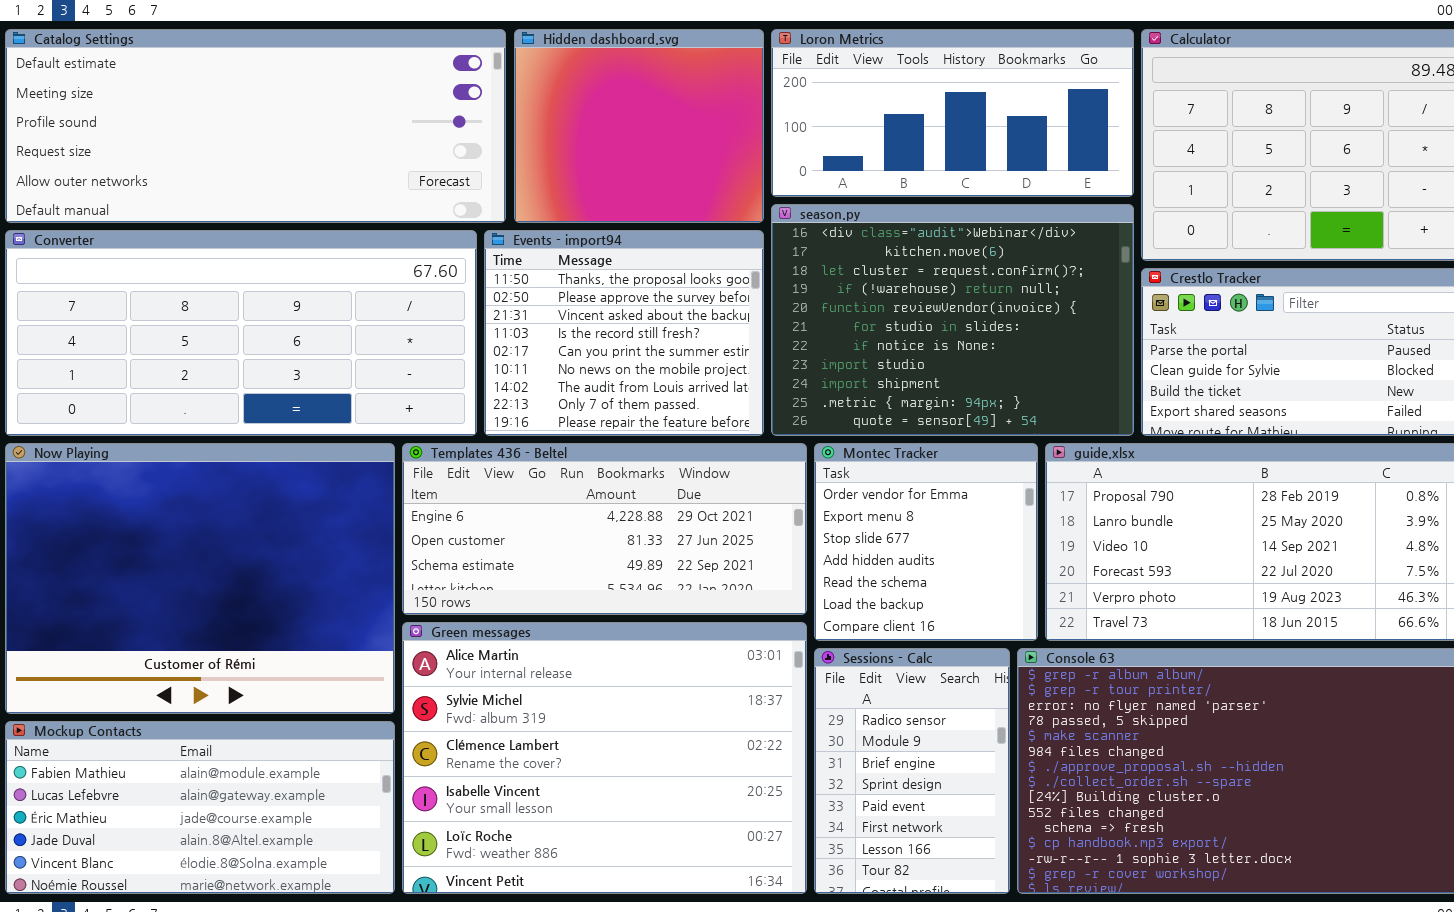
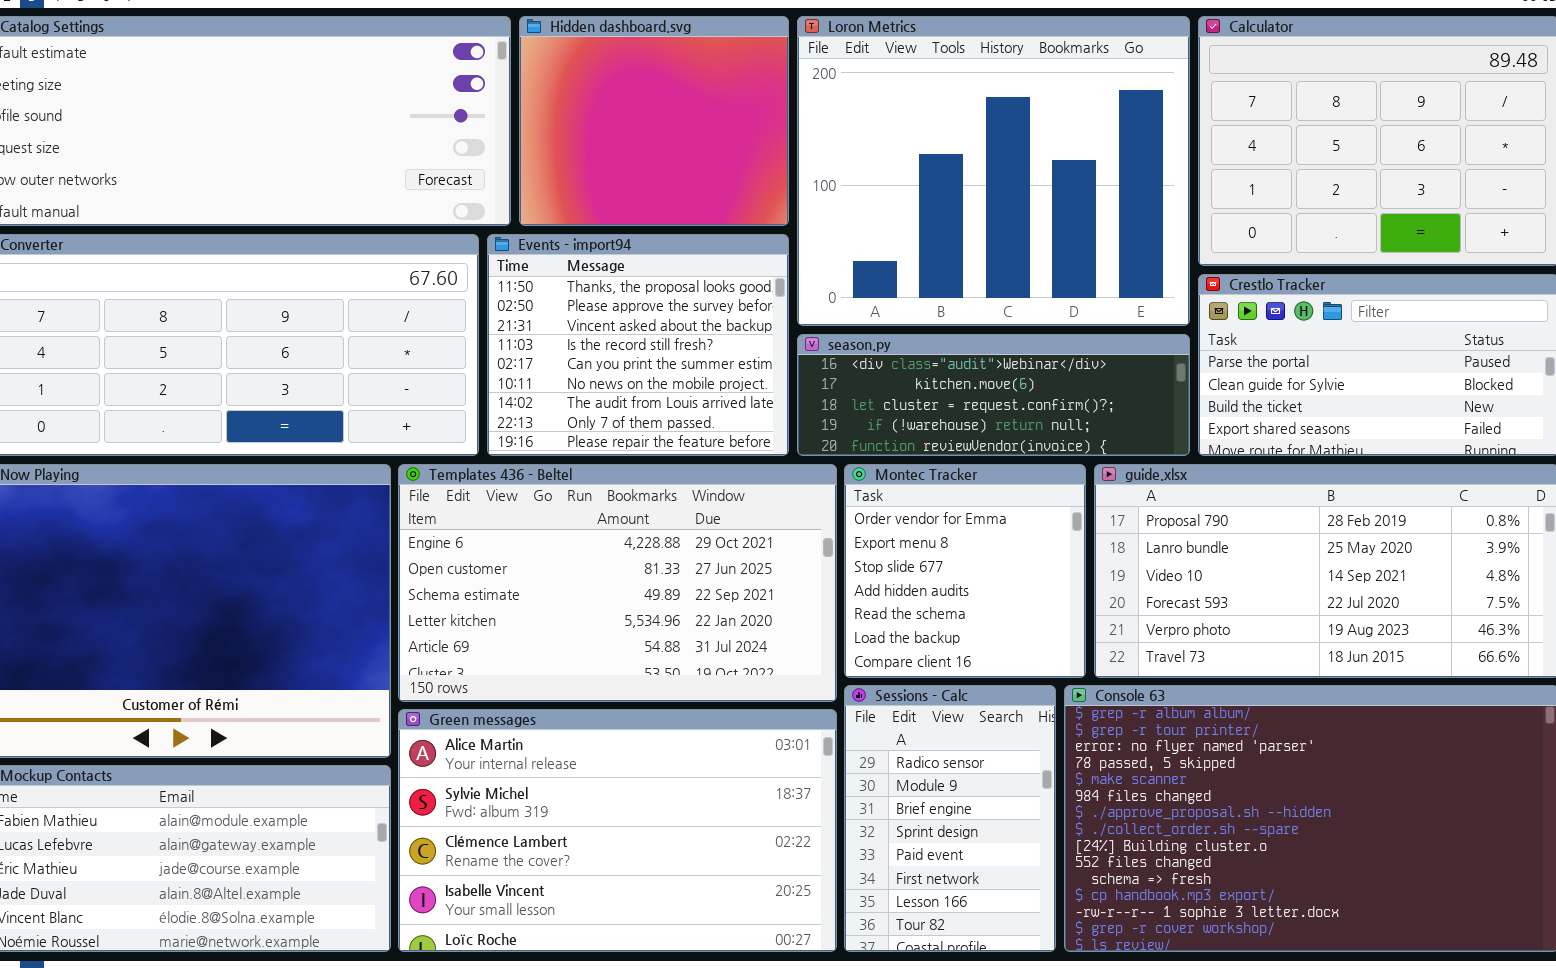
Loron Metrics: [771,29,1134,197] -> [797,16,1190,326], resized
season.py: [771,204,1134,436] -> [797,334,1190,456], resized
Templates 436 - Beltel: [402,443,807,615] -> [398,464,837,702], resized
Green messages: [402,622,807,894] -> [398,709,837,952], resized

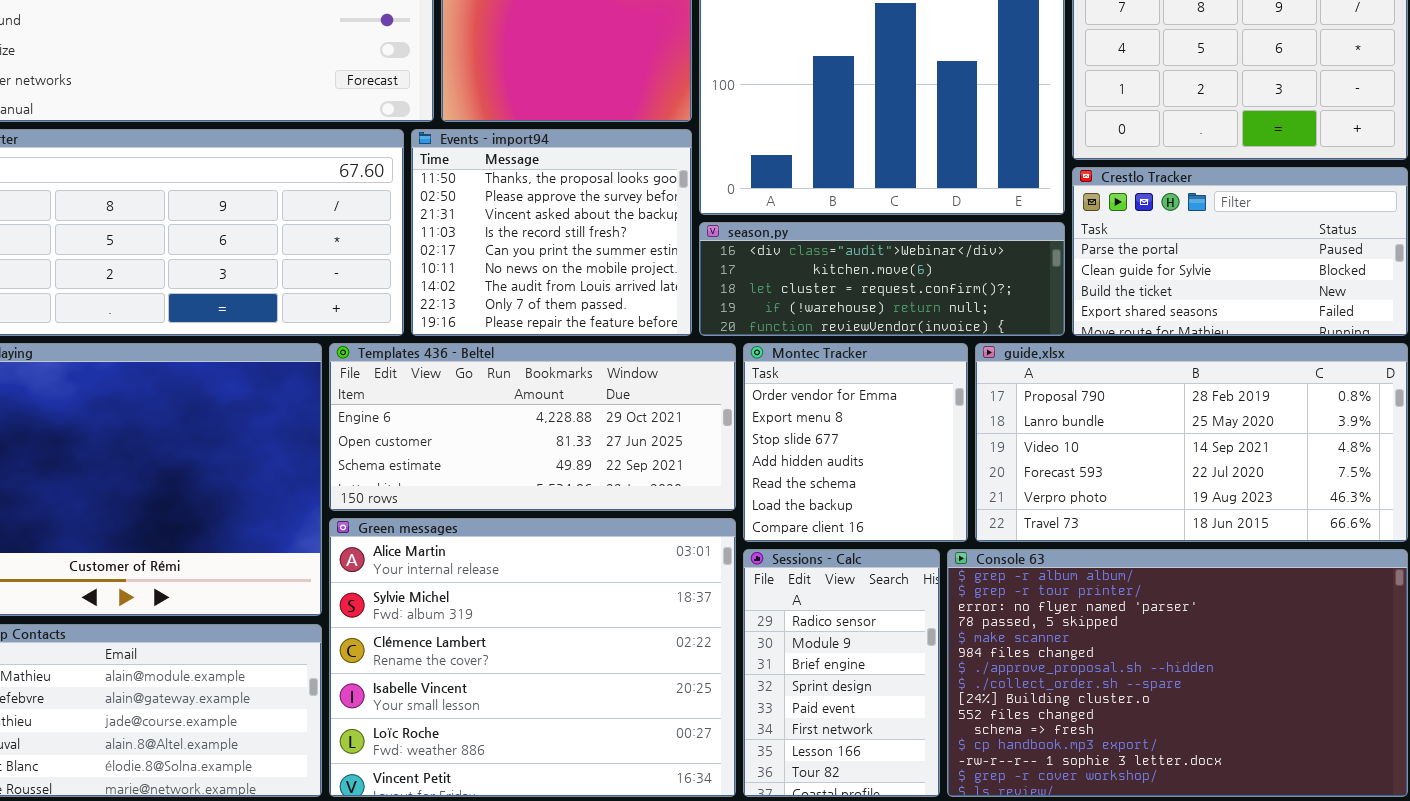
Templates 436 - Beltel: [398,464,837,702] -> [329,343,736,511], resized
Green messages: [398,709,837,952] -> [329,518,736,797], resized

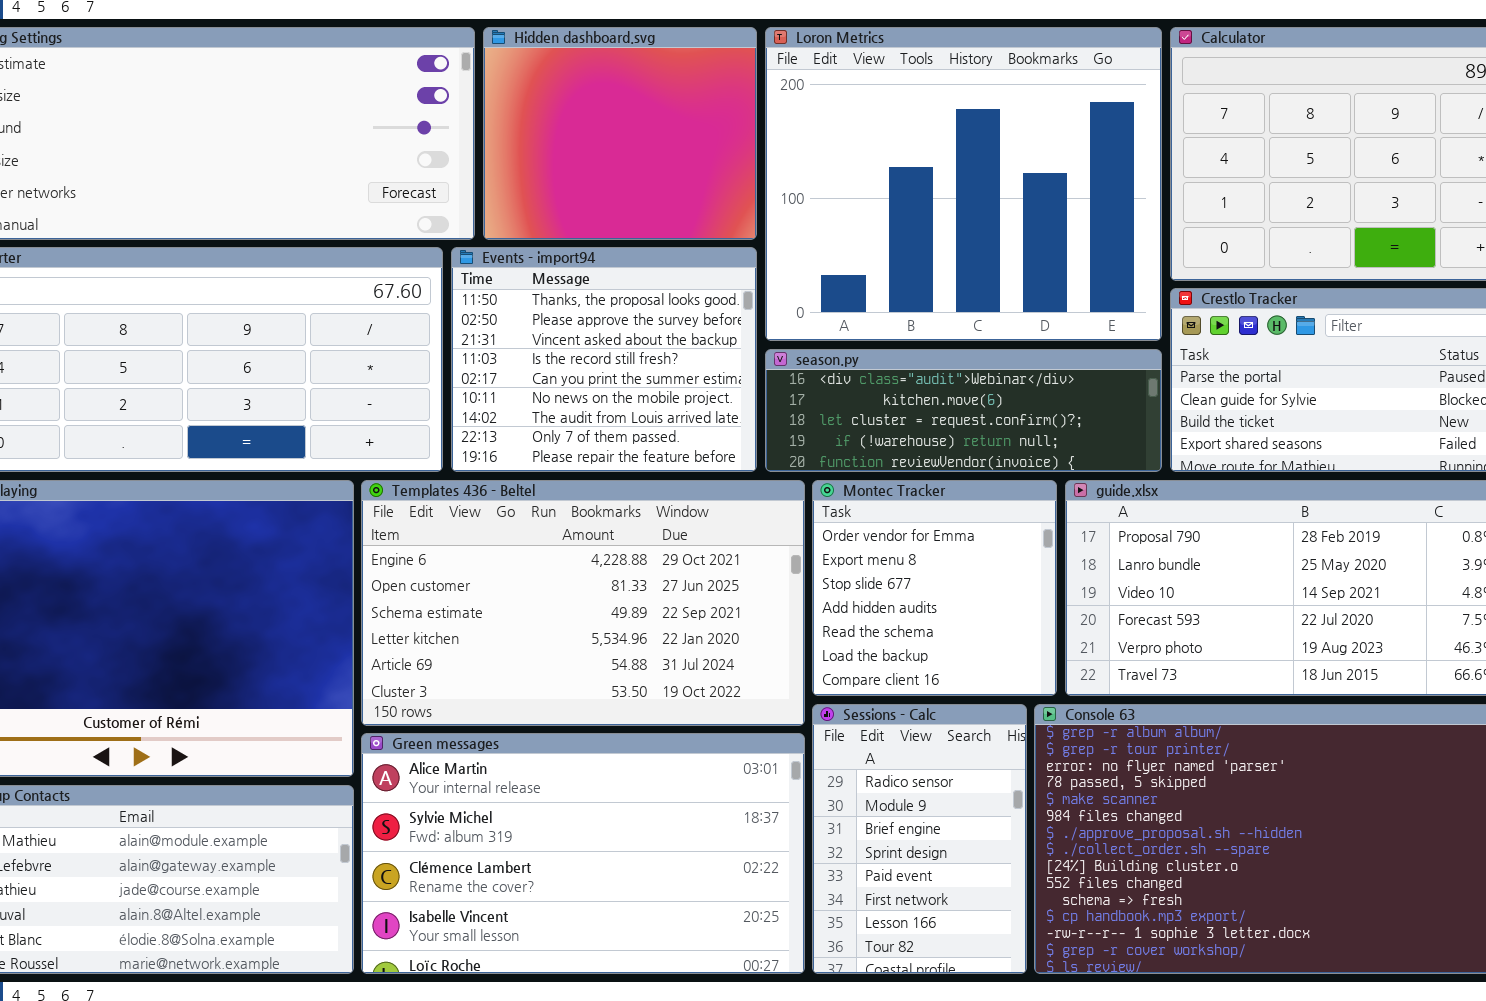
Templates 436 - Beltel: [329,343,736,511] -> [361,480,805,726], resized
Green messages: [329,518,736,797] -> [361,733,805,974], resized

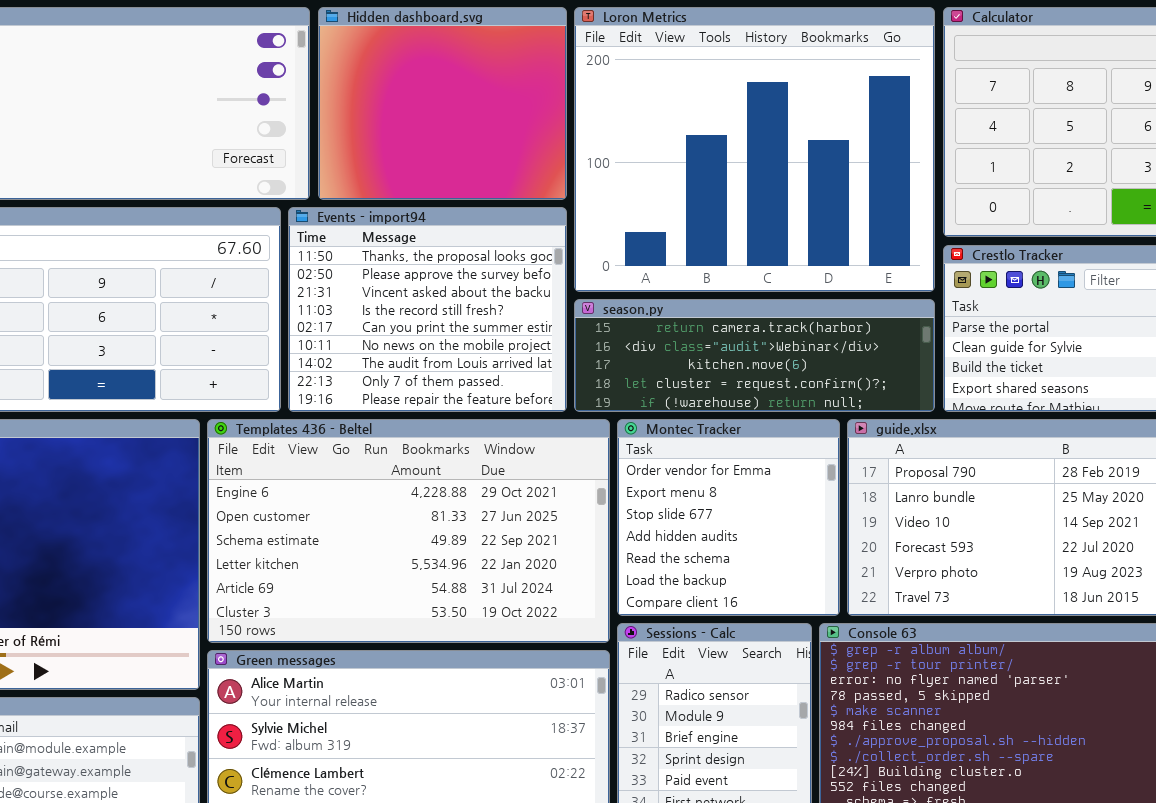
season.py: [765,349,1162,472] -> [574,299,935,412], scrolled up 1 row

